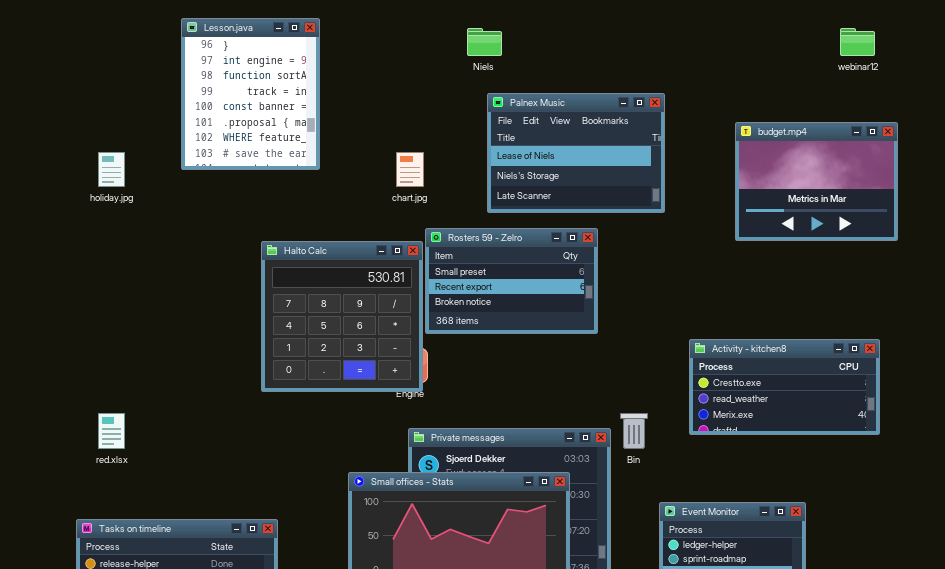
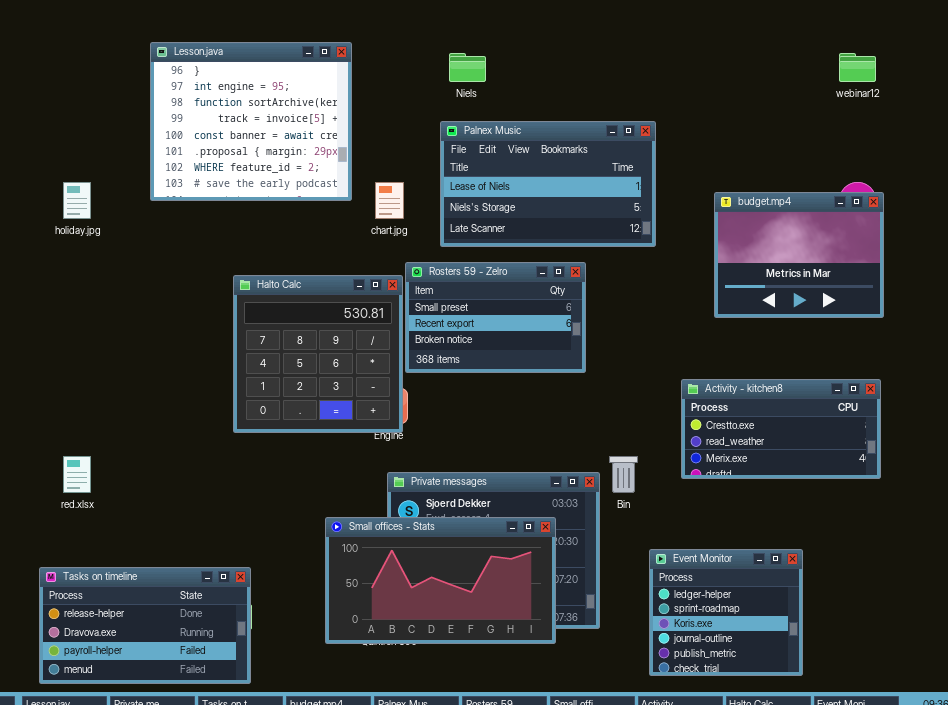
Lesson.java: [181,18,320,170] -> [150,42,352,201], resized
Palnex Music: [487,93,665,213] -> [440,121,656,247], resized
budget.mp4: [735,122,898,241] -> [714,192,884,318], moved

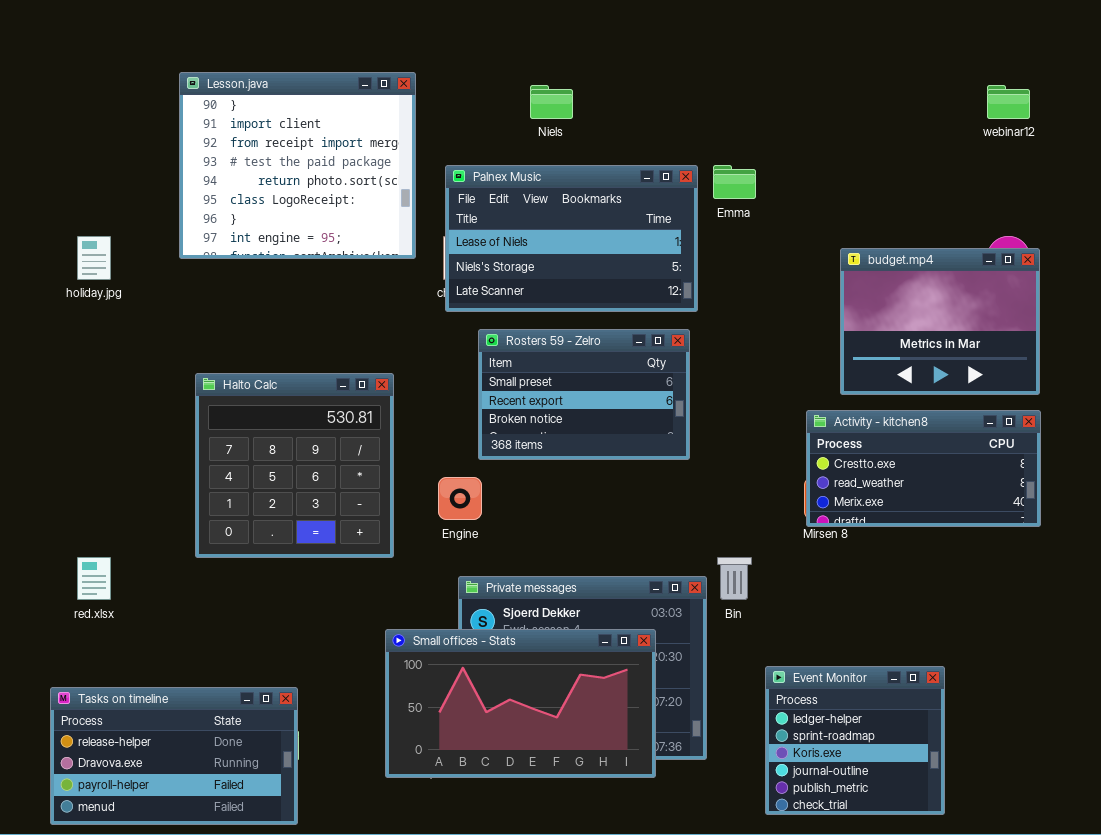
Lesson.java: [150,42,352,201] -> [179,72,416,259], scrolled up 6 rows
Palnex Music: [440,121,656,247] -> [445,165,698,312], moved
Halto Calc: [233,275,403,433] -> [195,373,394,558], moved
Activity - kitchen8: [681,379,881,479] -> [806,410,1041,527], moved

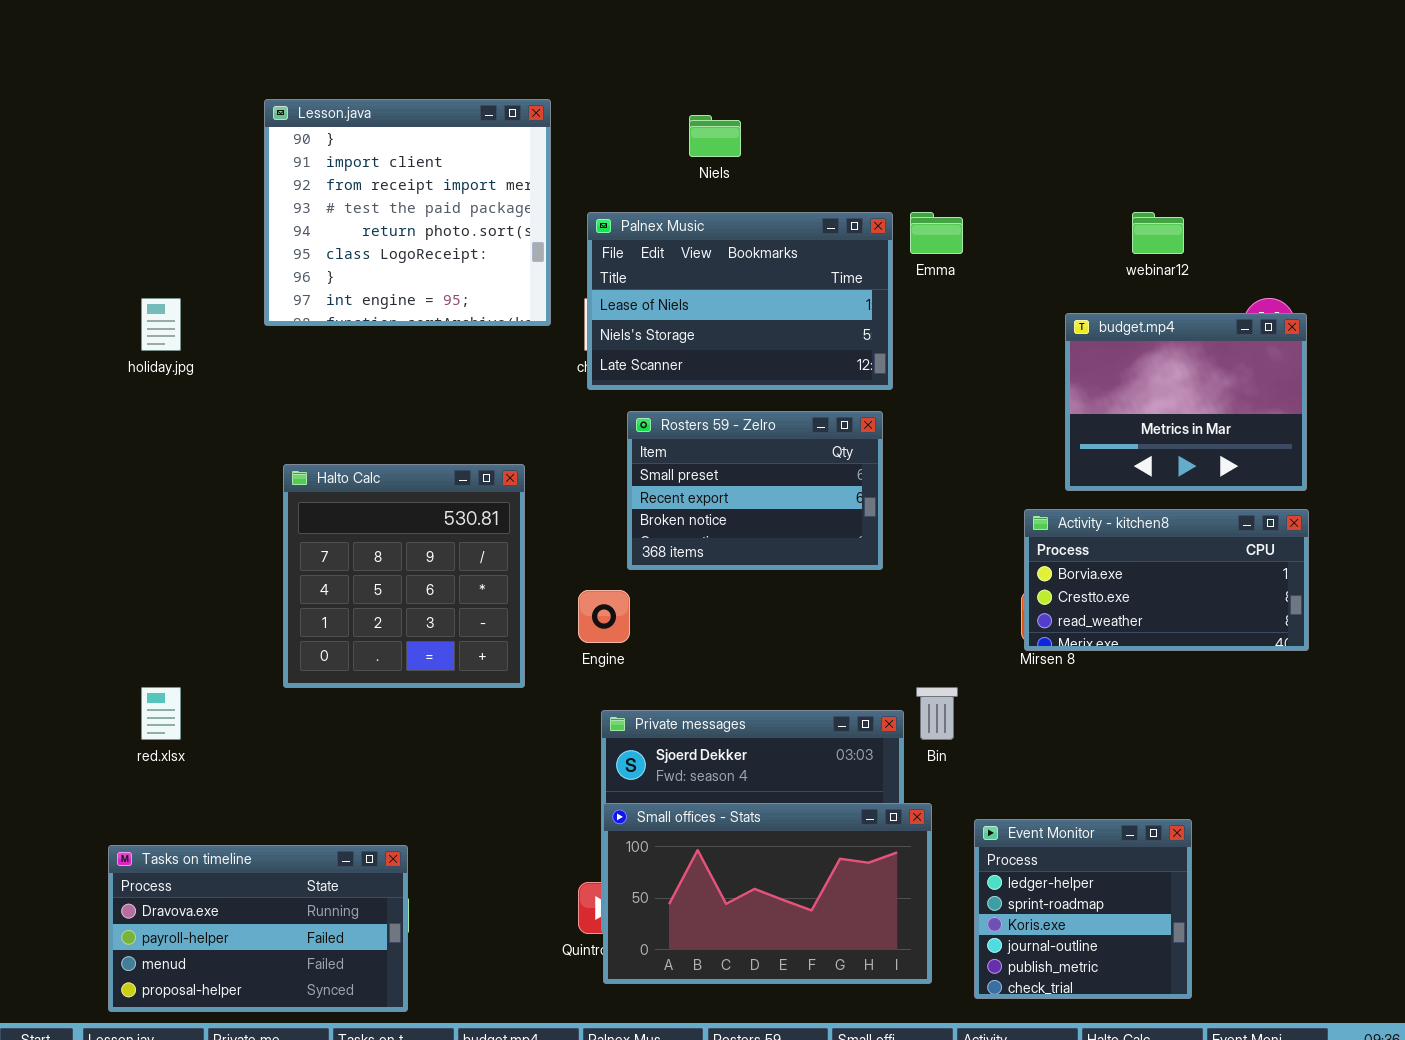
webinar12: [987,85,1030,119] -> [1132,212,1184,254], moved
Activity - kitchen8: [806,410,1041,527] -> [1024,509,1309,651], scrolled up 1 row
Small offices - Stats: [385,629,656,778] -> [603,803,932,984], moved
Tasks on timeline: [50,687,298,825] -> [108,845,408,1012], scrolled down 1 row

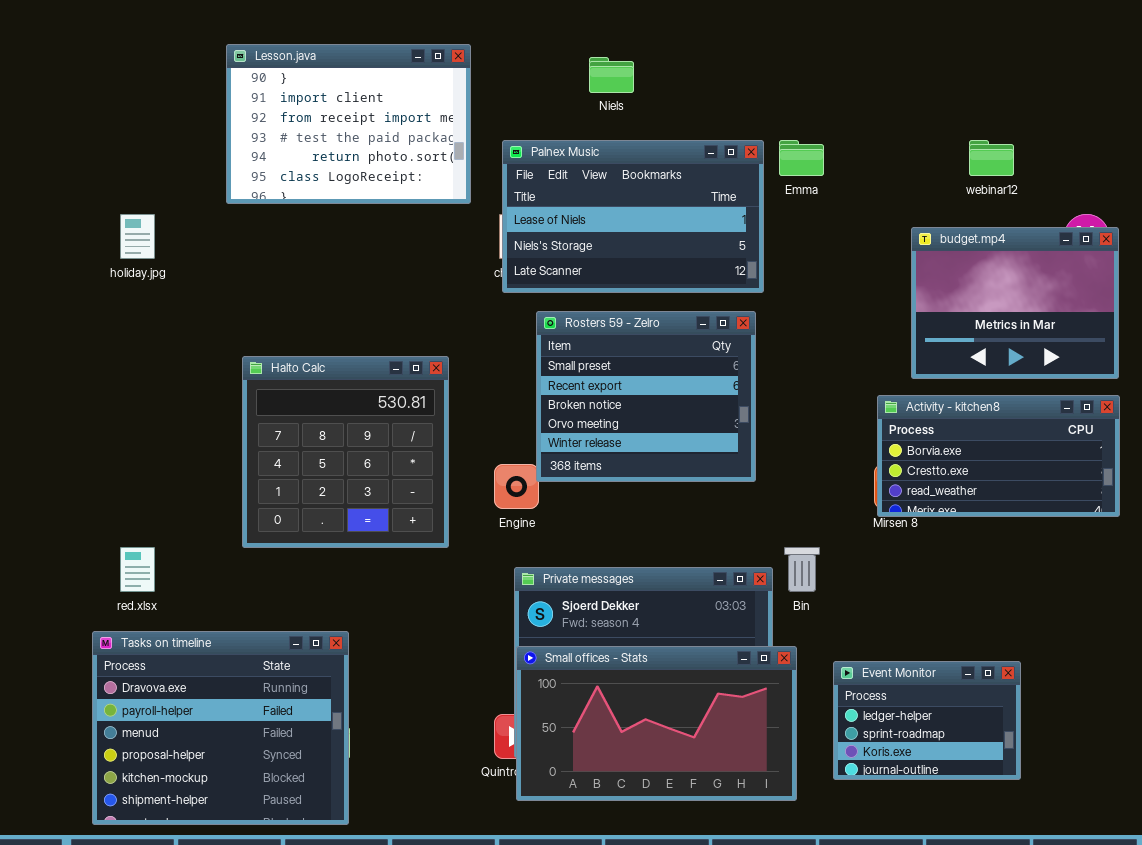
Lesson.java: [264,99,551,326] -> [226,44,471,204], resized
Rosters 59 - Zelro: [627,411,883,570] -> [536,311,756,482], resized
Event Monitor: [974,819,1192,999] -> [833,661,1021,780], resized
Tasks on timeline: [108,845,408,1012] -> [92,631,349,825], resized

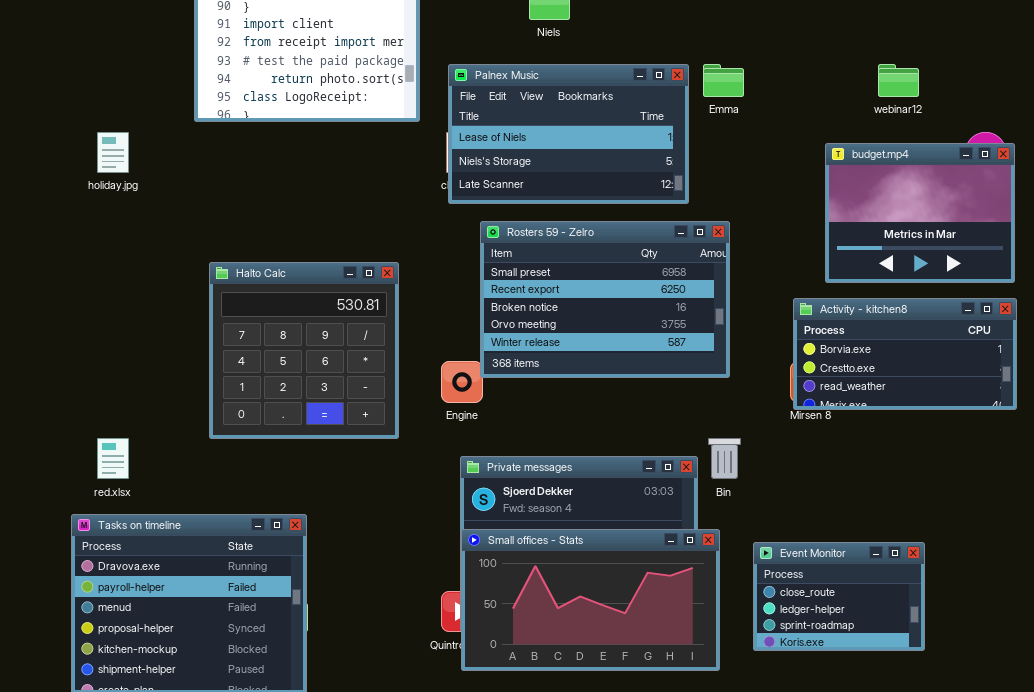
Rosters 59 - Zelro: [536,311,756,482] -> [480,221,730,378], resized
Event Monitor: [833,661,1021,780] -> [753,542,925,651], scrolled up 1 row

